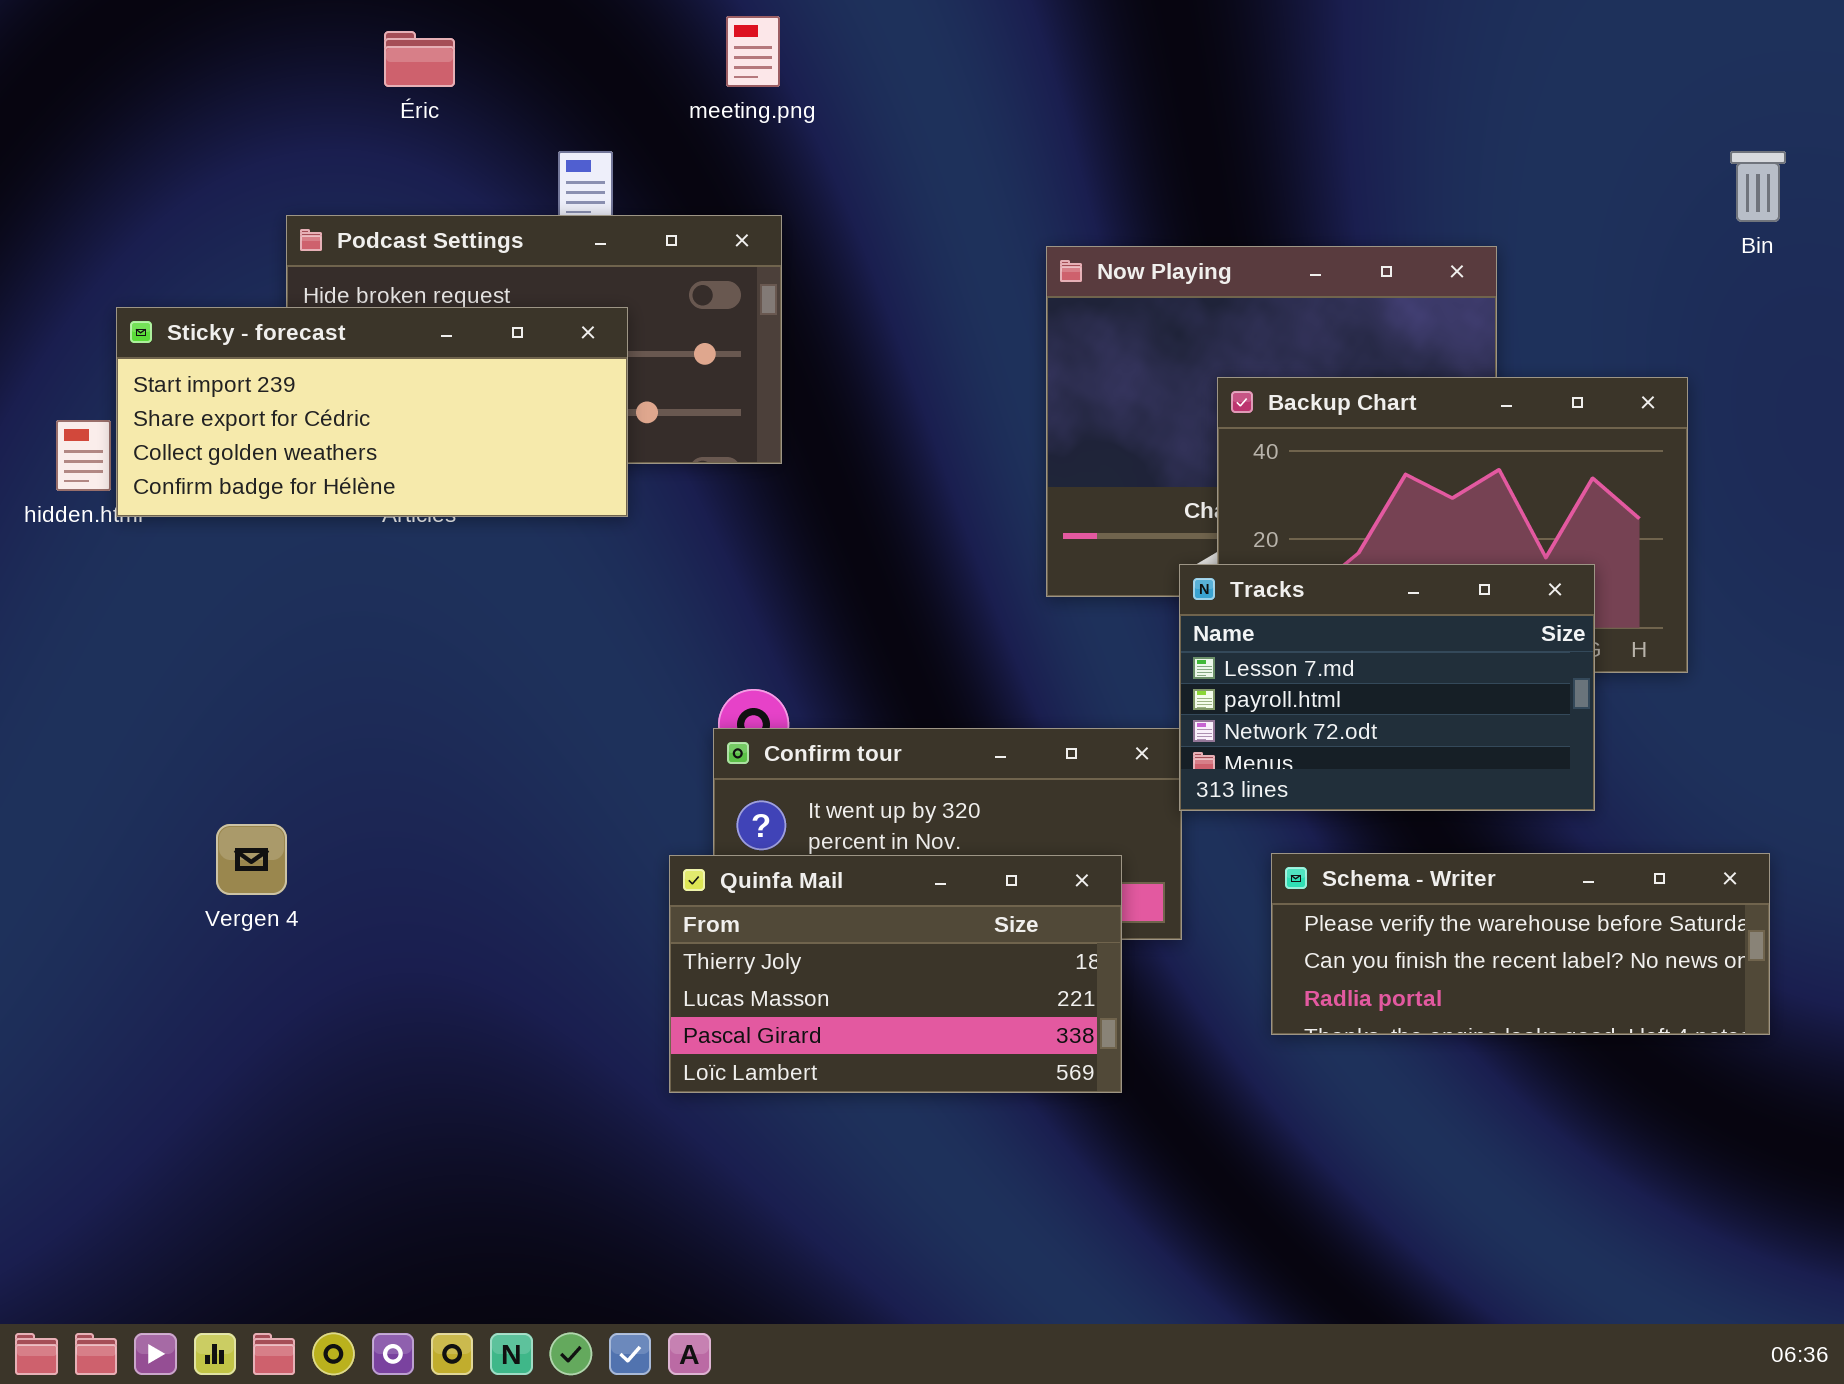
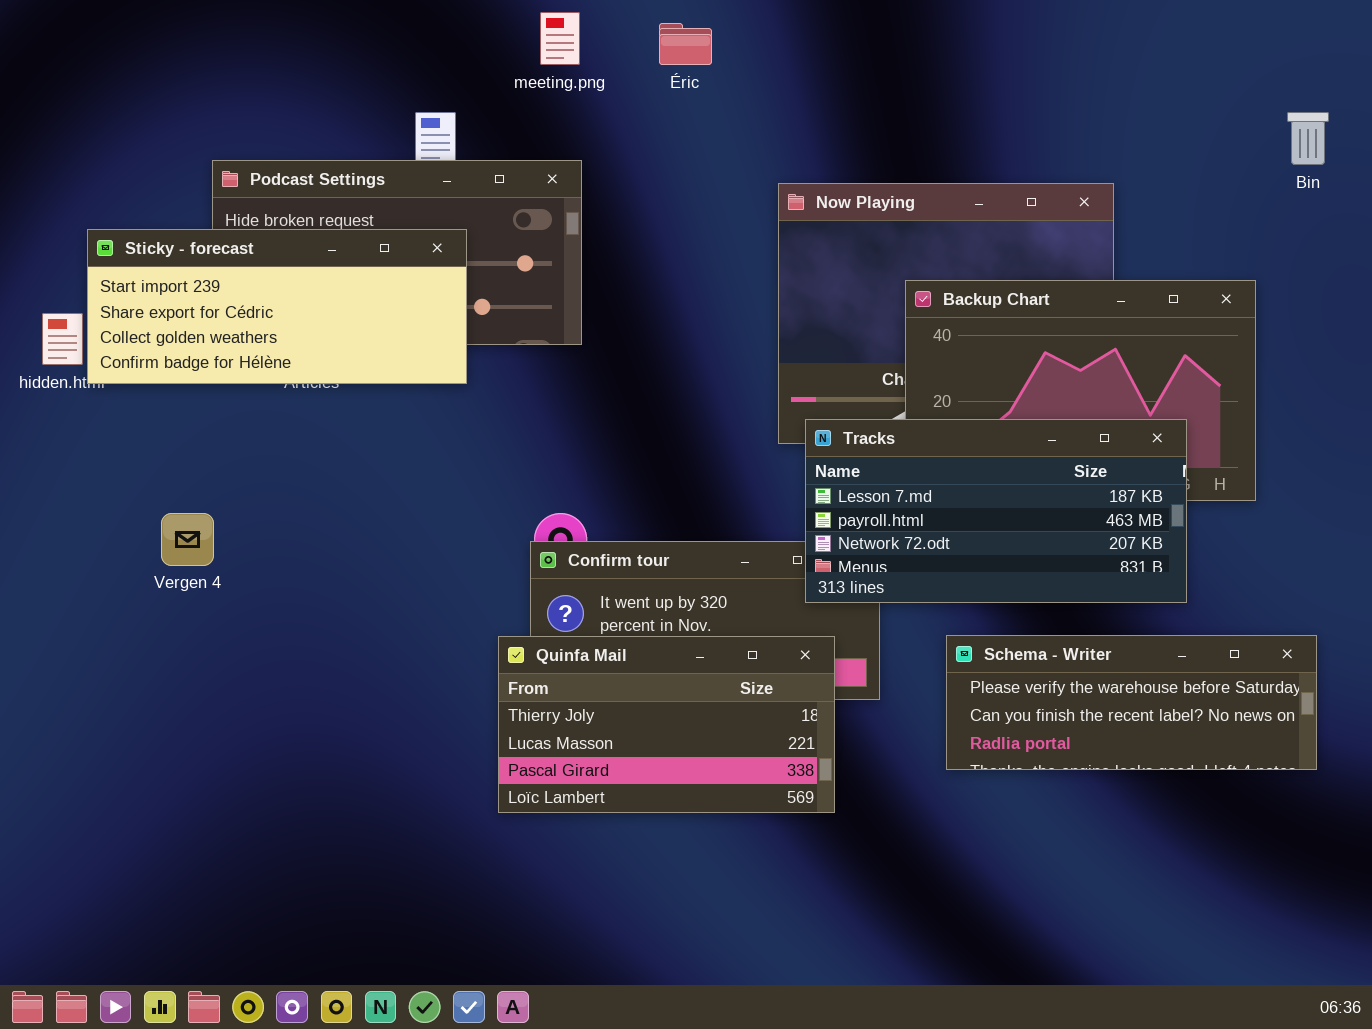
Éric: [384,31,455,87] -> [659,23,712,65], moved
Tracks: [1179,564,1595,811] -> [805,419,1187,603], resized
Vergen 4: [216,824,287,895] -> [161,513,214,566], moved

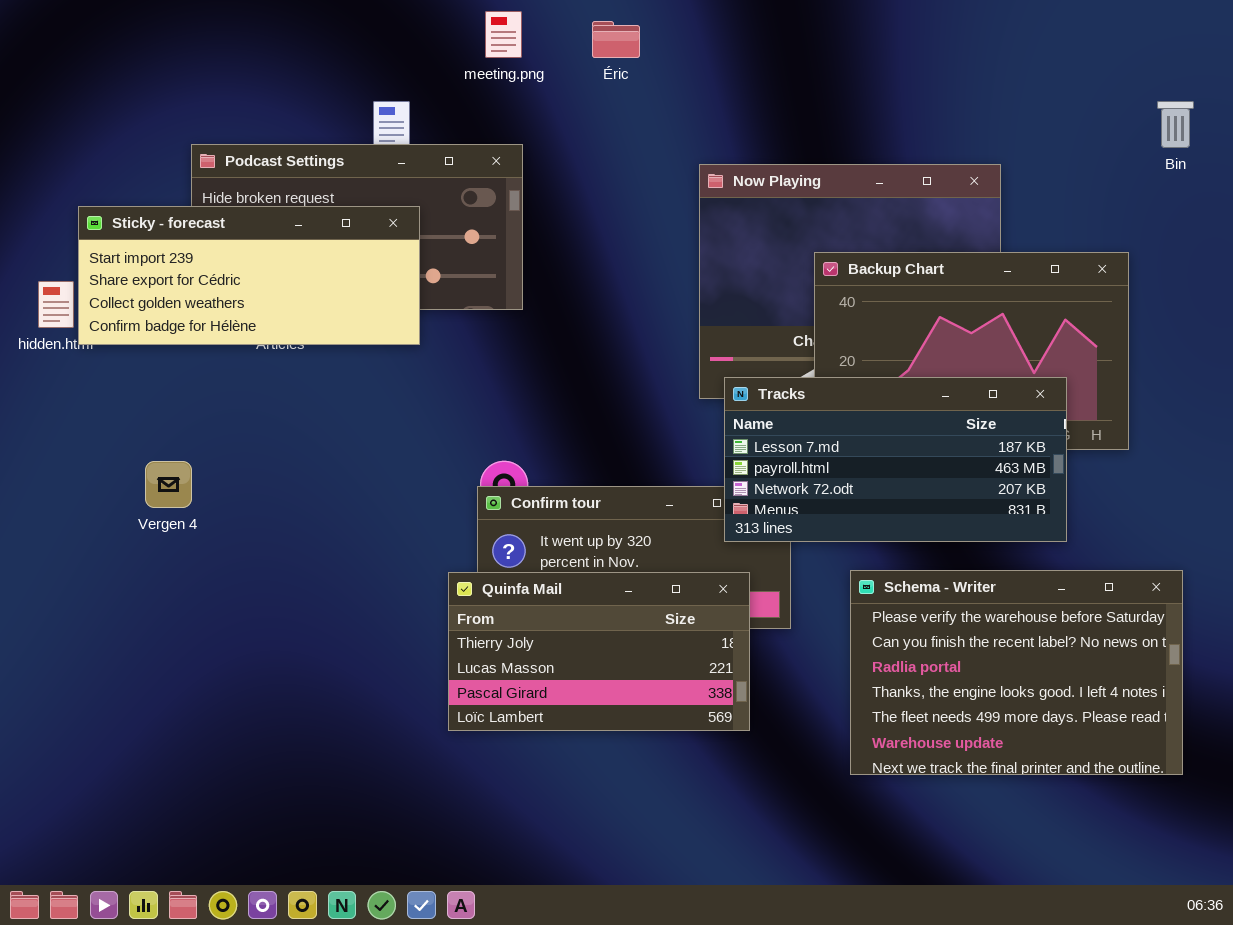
Schema - Writer: [946,635,1317,770] -> [850,570,1183,775], resized

